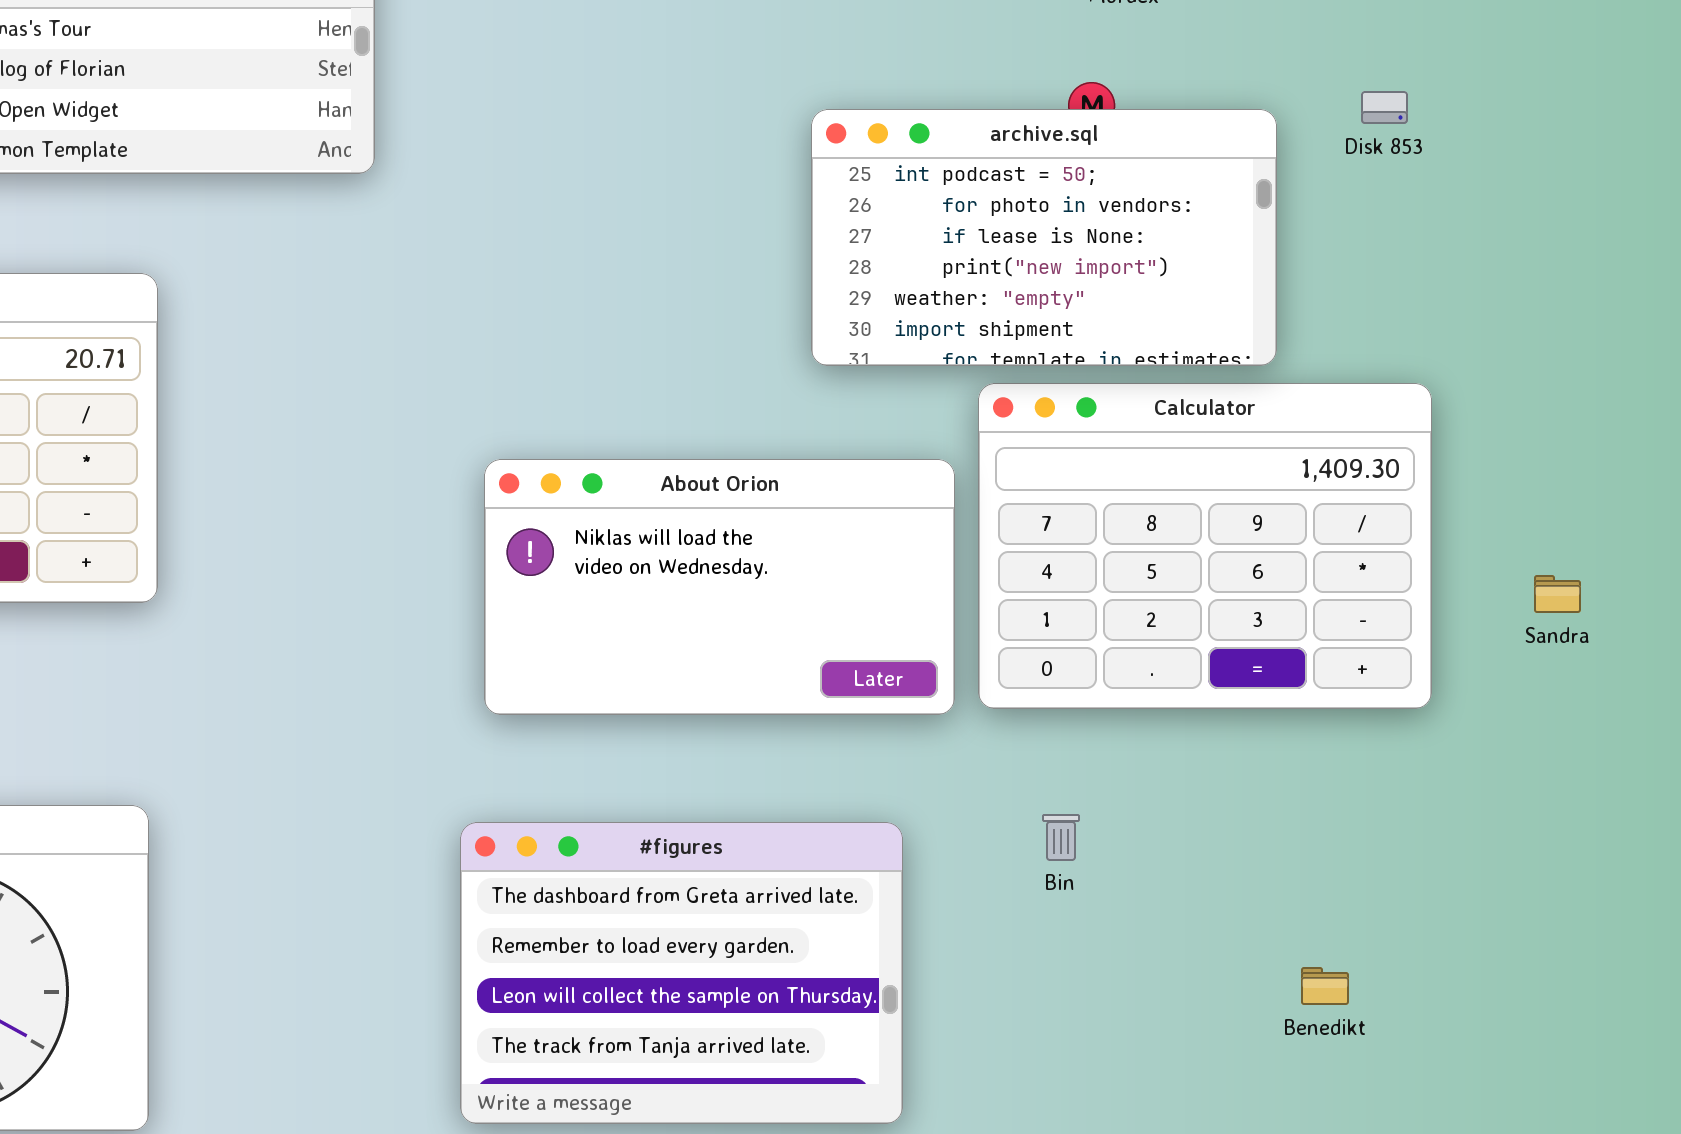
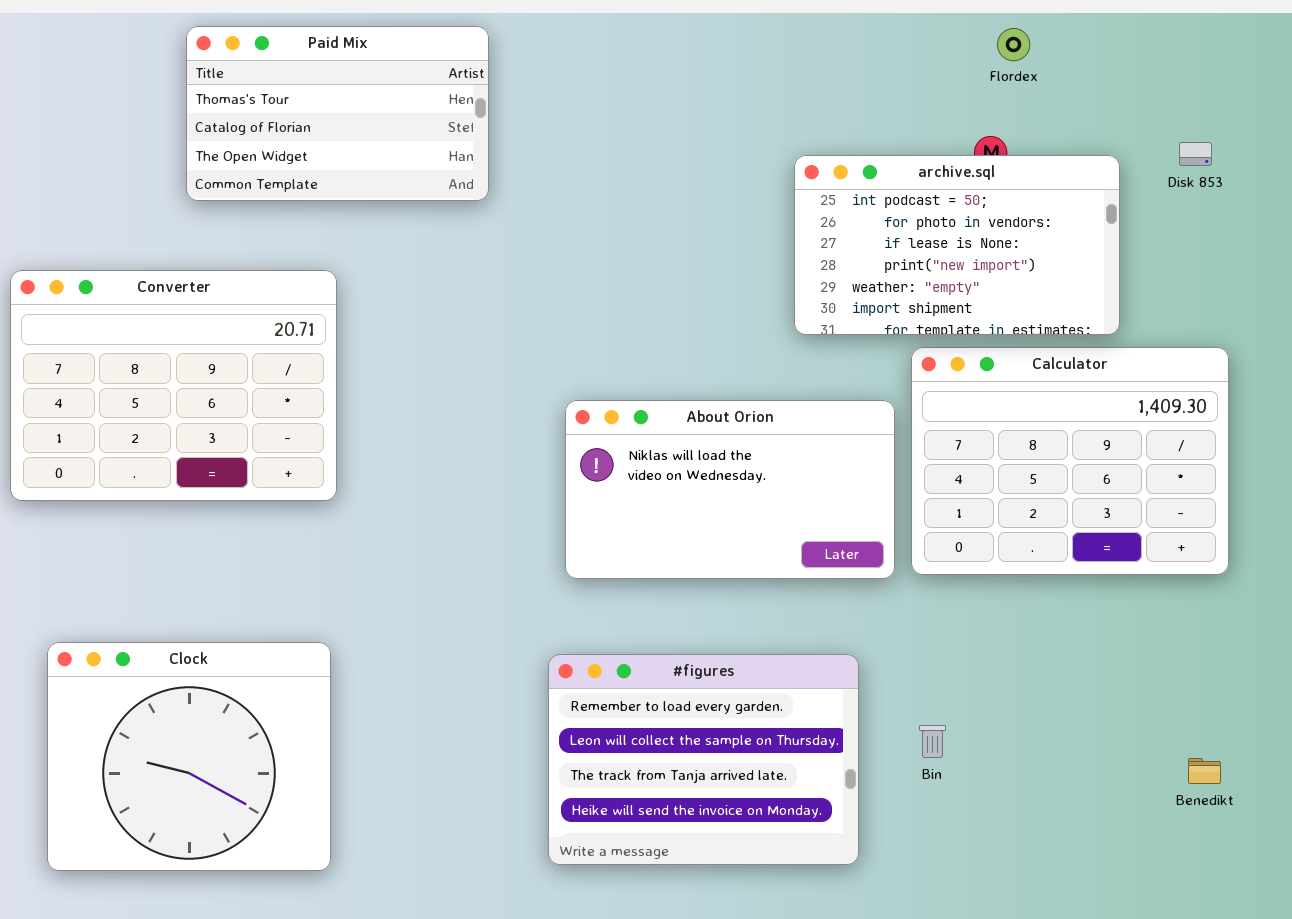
Bin: [1042,814,1080,861] -> [919,725,946,758], moved
#figures: [460,822,903,1124] -> [548,654,859,865], scrolled down 1 row
Benedikt: [1301,967,1349,1005] -> [1188,758,1221,784], moved

